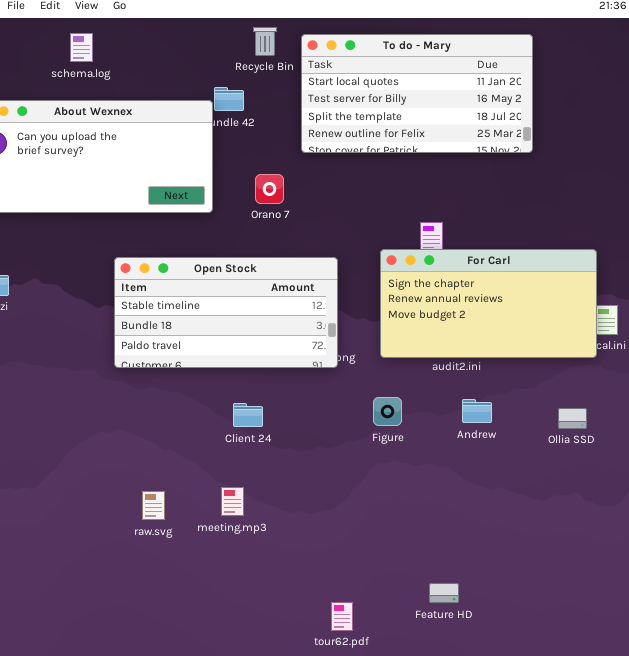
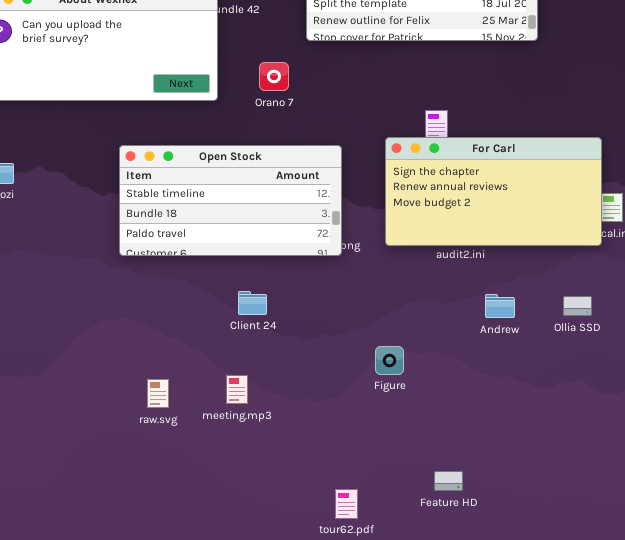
Figure: [373,397,402,426] -> [375,346,404,375], moved
Andrew: [462,399,492,423] -> [485,294,515,318], moved

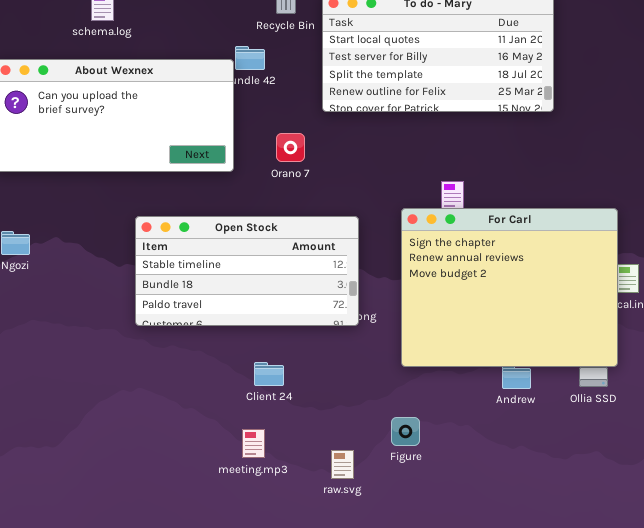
For Carl: [385,137,602,246] -> [401,208,618,367], resized
meeting.mp3: [226,375,248,404] -> [242,429,265,458], moved
raw.svg: [147,379,169,408] -> [331,450,354,479], moved

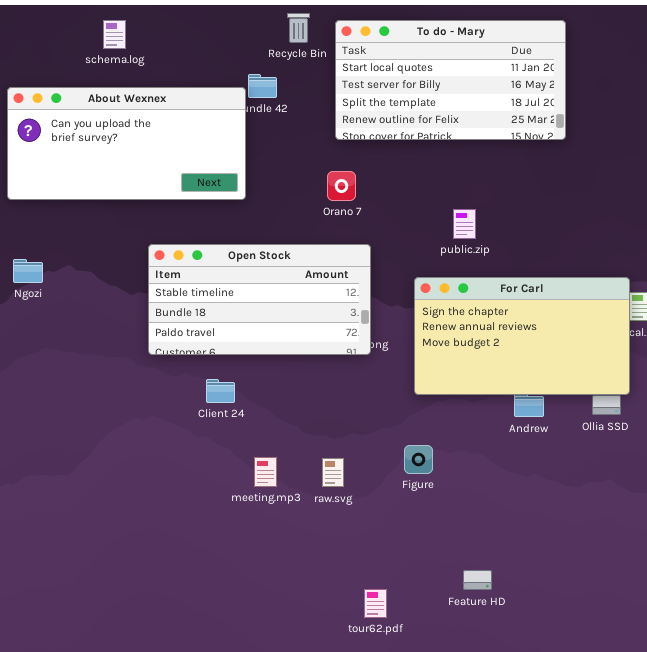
Orano 7: [276,133,305,162] -> [327,171,356,201], moved
For Carl: [401,208,618,367] -> [414,277,630,395], resized
Client 24: [254,362,284,386] -> [206,379,235,403], moved
raw.svg: [331,450,354,479] -> [322,458,344,487], moved

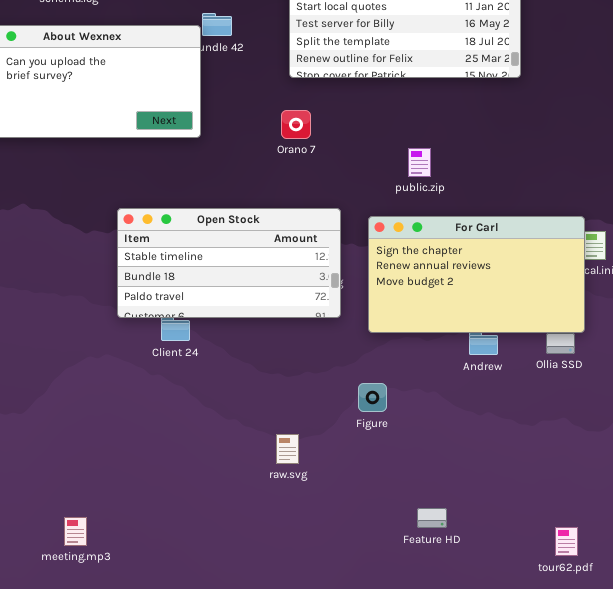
Open Stock: [148,244,371,355] -> [117,208,341,318], moved
meeting.mp3: [254,457,277,487] -> [64,517,87,546], moved
raw.svg: [322,458,344,487] -> [276,434,299,464], moved
tour62.pdf: [364,589,387,618] -> [555,527,578,556], moved

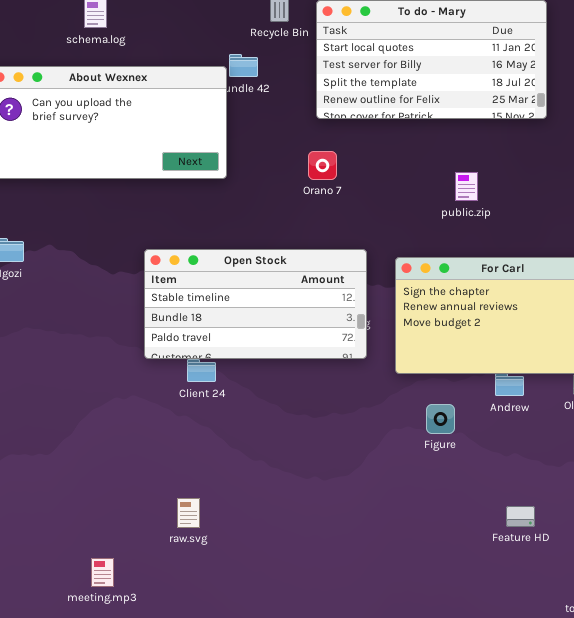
public.zip: [408,148,431,177] -> [455,172,478,201], moved
Figure: [358,383,387,412] -> [426,404,455,434], moved
raw.svg: [276,434,299,464] -> [177,498,200,528], moved
Feature HD: [417,508,447,528] -> [506,506,535,527], moved

